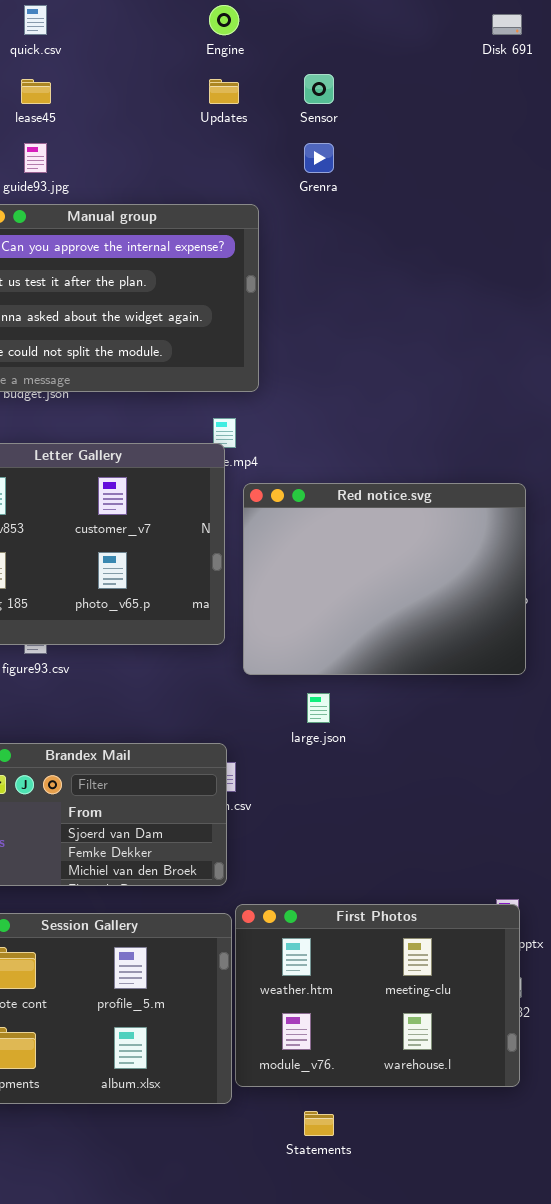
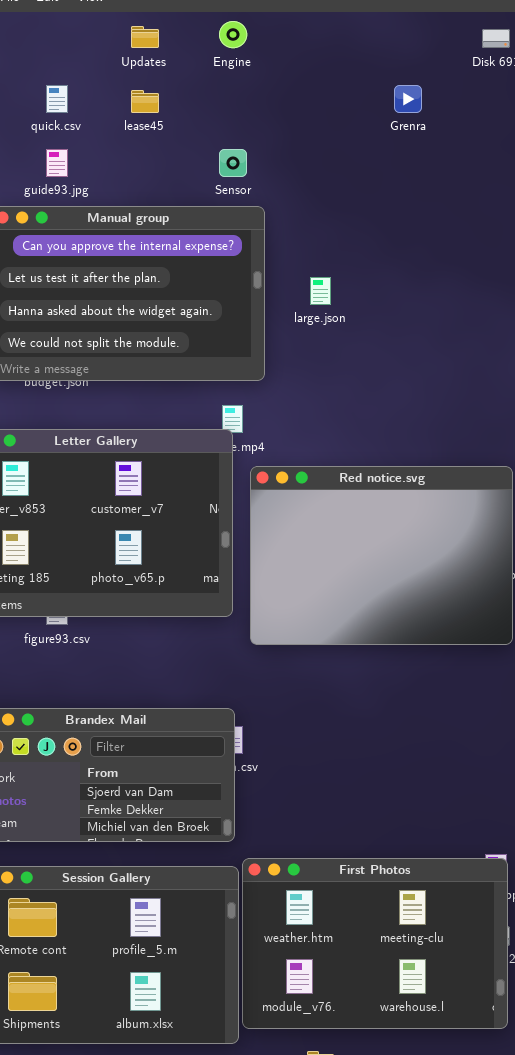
quick.csv: [24,5,47,35] -> [46,85,68,113], moved
Sensor: [304,74,334,104] -> [219,149,247,177], moved
lease45: [21,79,51,104] -> [131,90,159,113], moved
Updates: [209,79,239,104] -> [131,26,159,48], moved
Grenra: [304,143,334,173] -> [394,85,422,113], moved
large.json: [307,693,330,723] -> [310,277,331,305], moved

